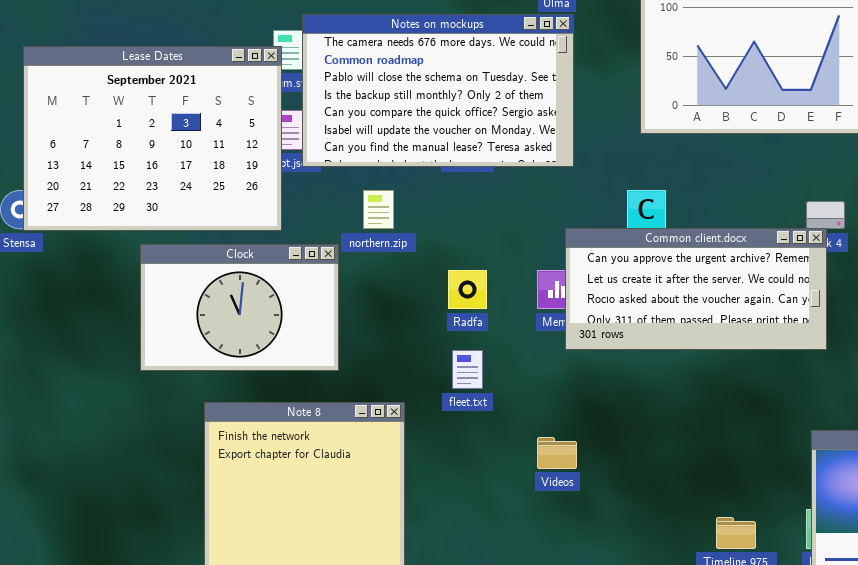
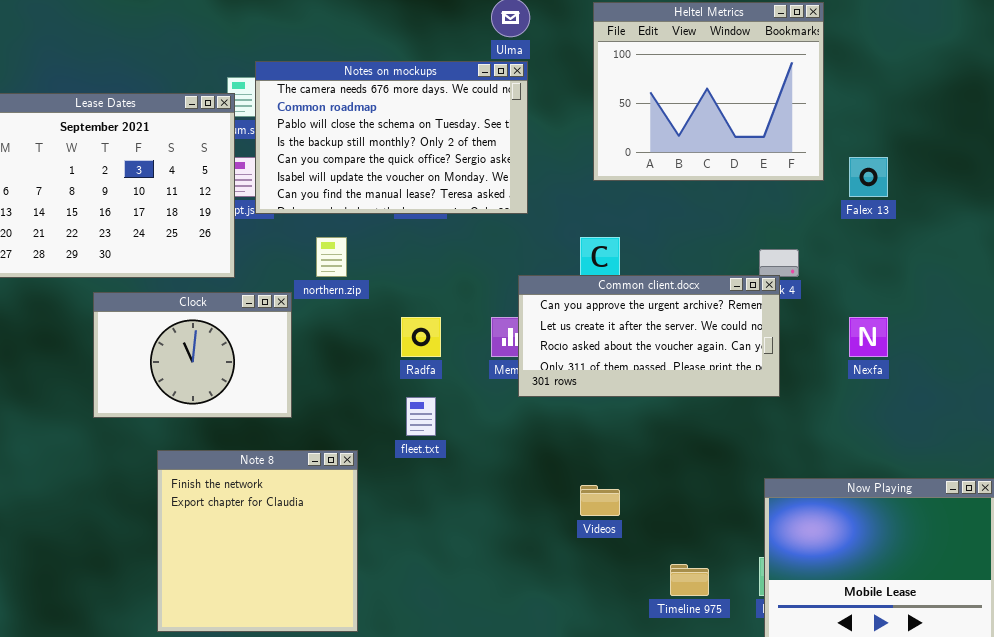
Videos: [537,437,577,469] -> [580,485,620,516], moved

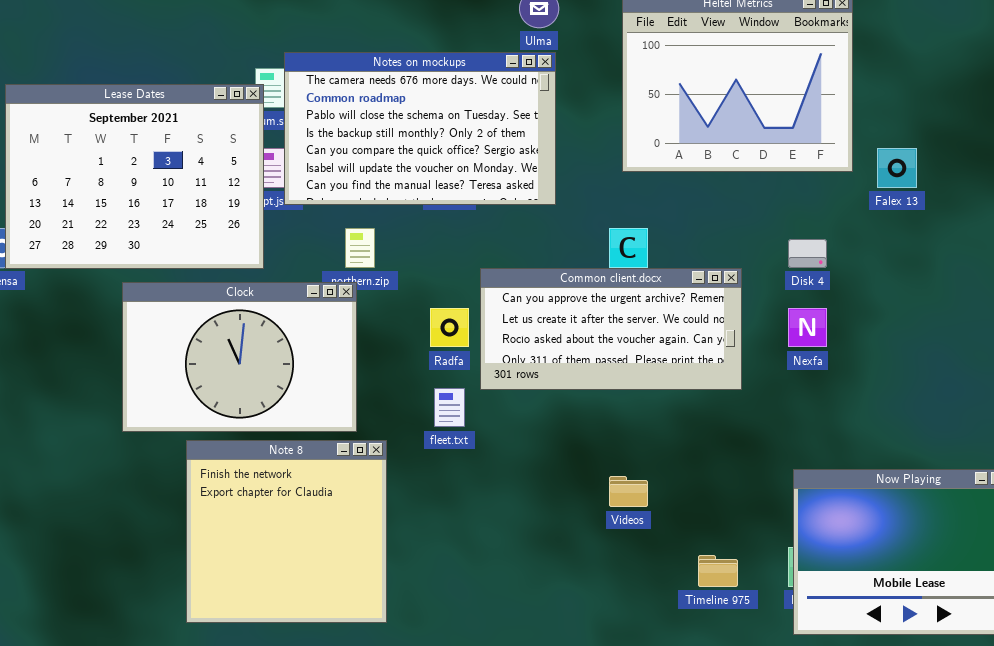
Common client.docx: [518,275,780,397] -> [480,268,742,390], moved
Clock: [93,292,292,418] -> [122,282,357,432], resized
Nexfa: [849,317,888,357] -> [788,308,827,347], moved

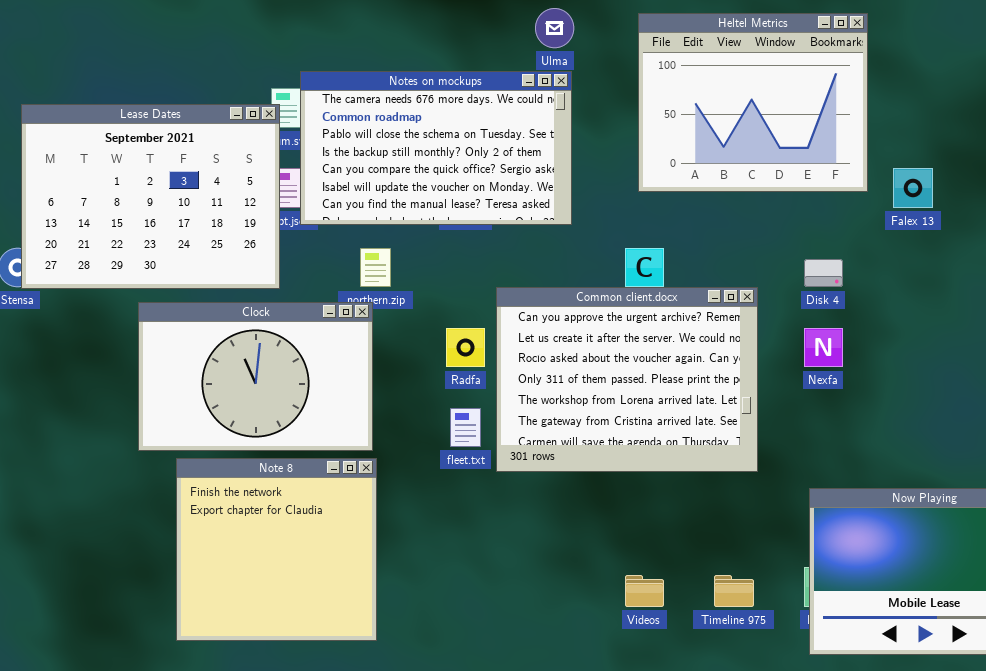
Common client.docx: [480,268,742,390] -> [496,287,758,472], resized
Note 8: [186,440,387,623] -> [176,458,377,641], moved
Videos: [609,476,648,507] -> [625,575,664,607], moved

